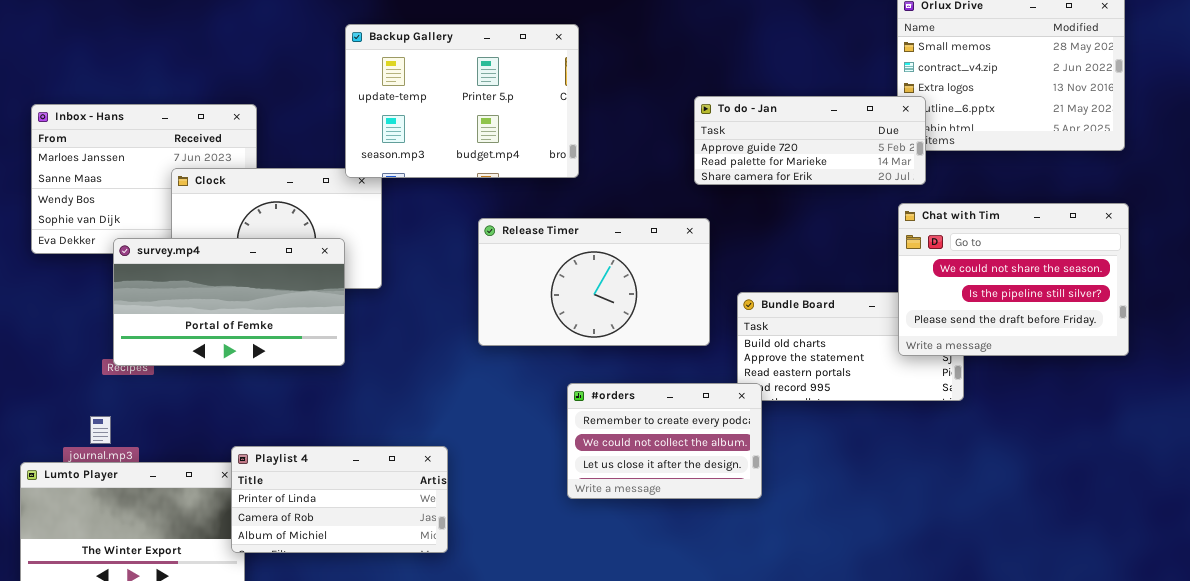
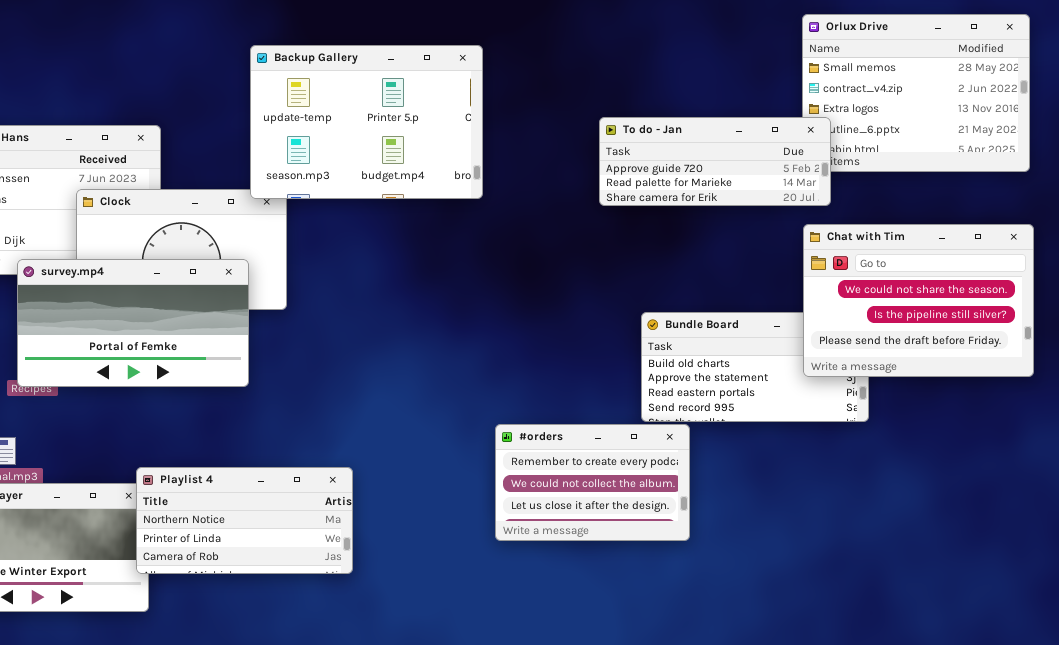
Release Timer: [478,218,710,346] -> none, closed
#orders: [567,383,762,499] -> [495,424,690,541], moved
Playlist 4: [231,446,448,553] -> [136,467,353,574], scrolled up 1 row

